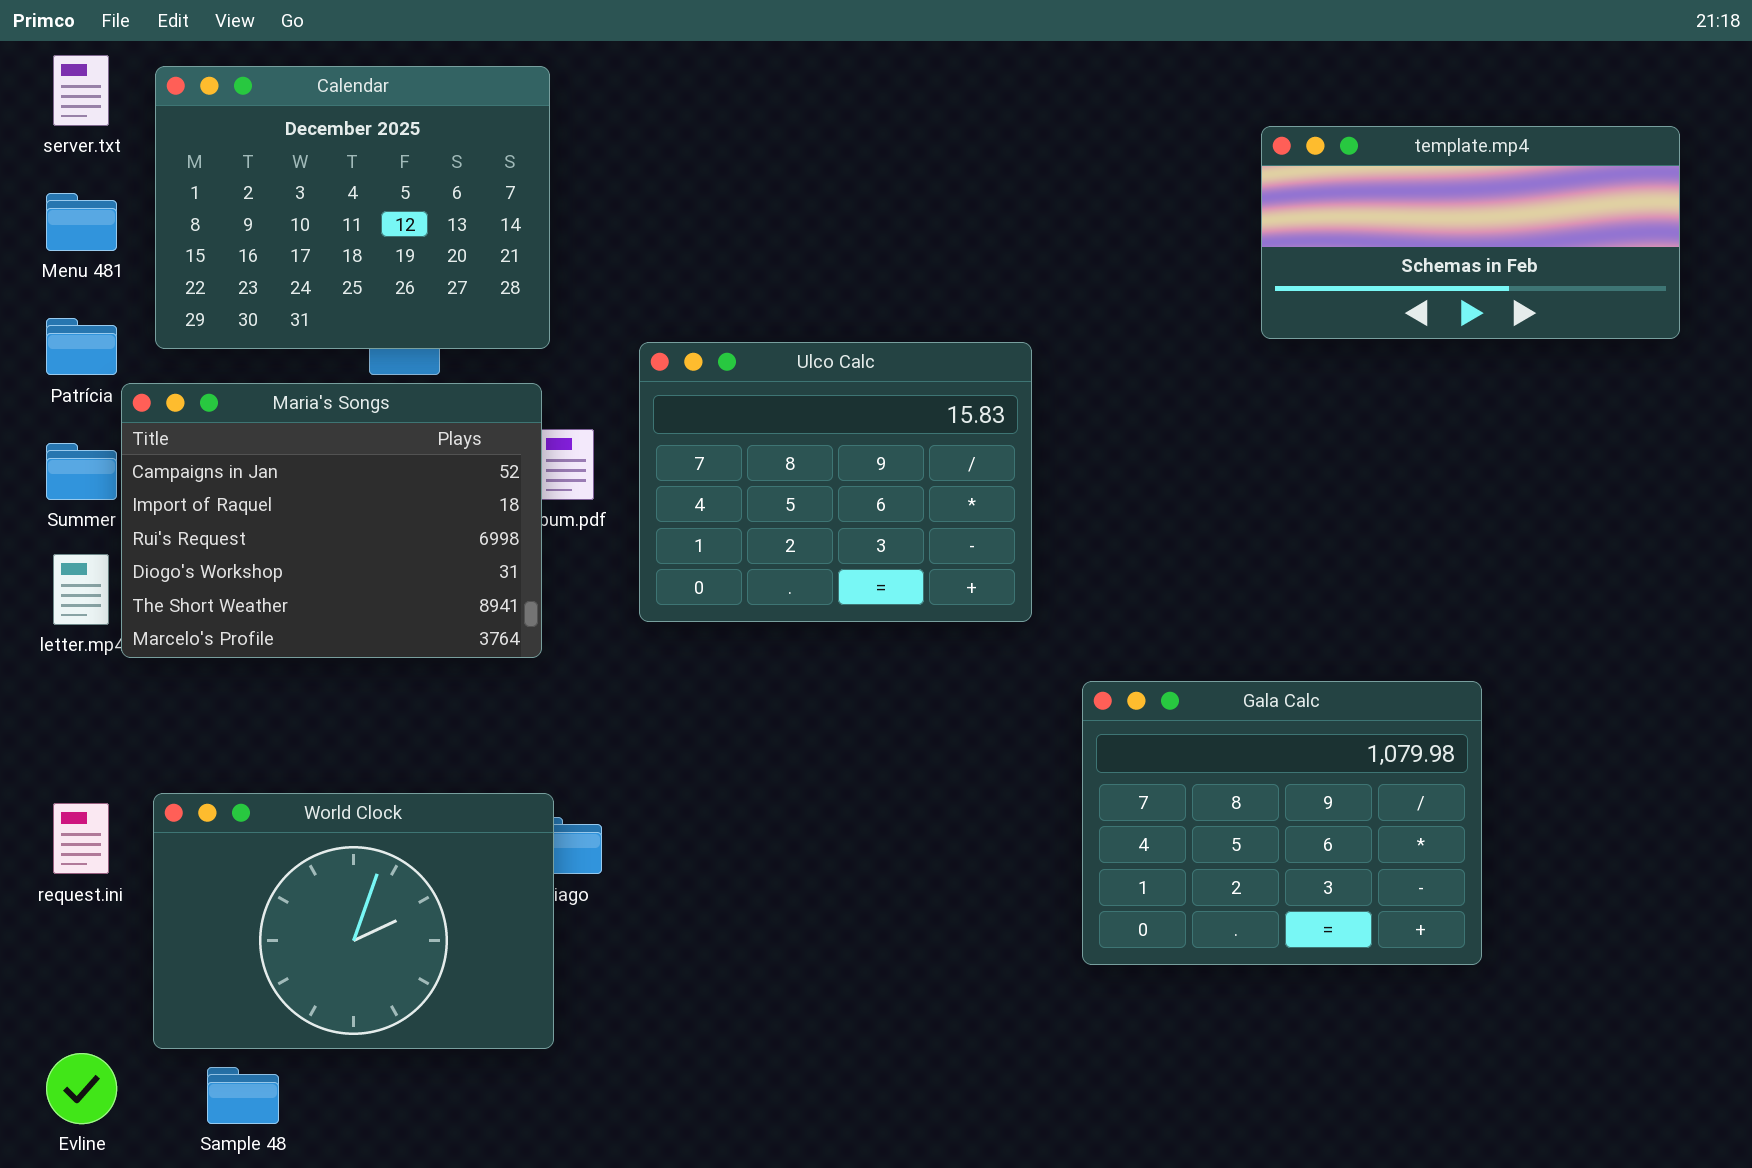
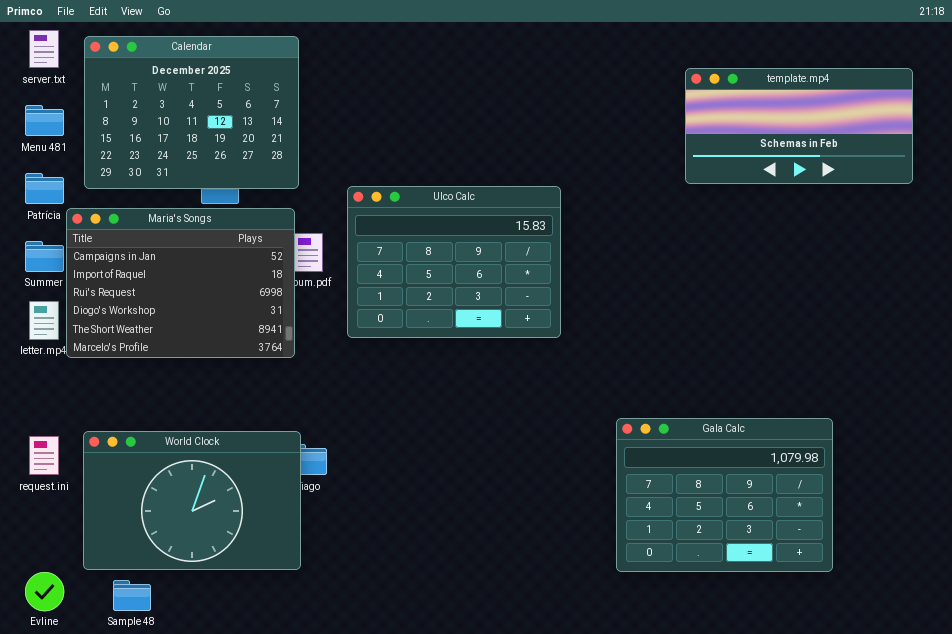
Gala Calc: [1082,681,1482,965] -> [616,418,833,572], moved

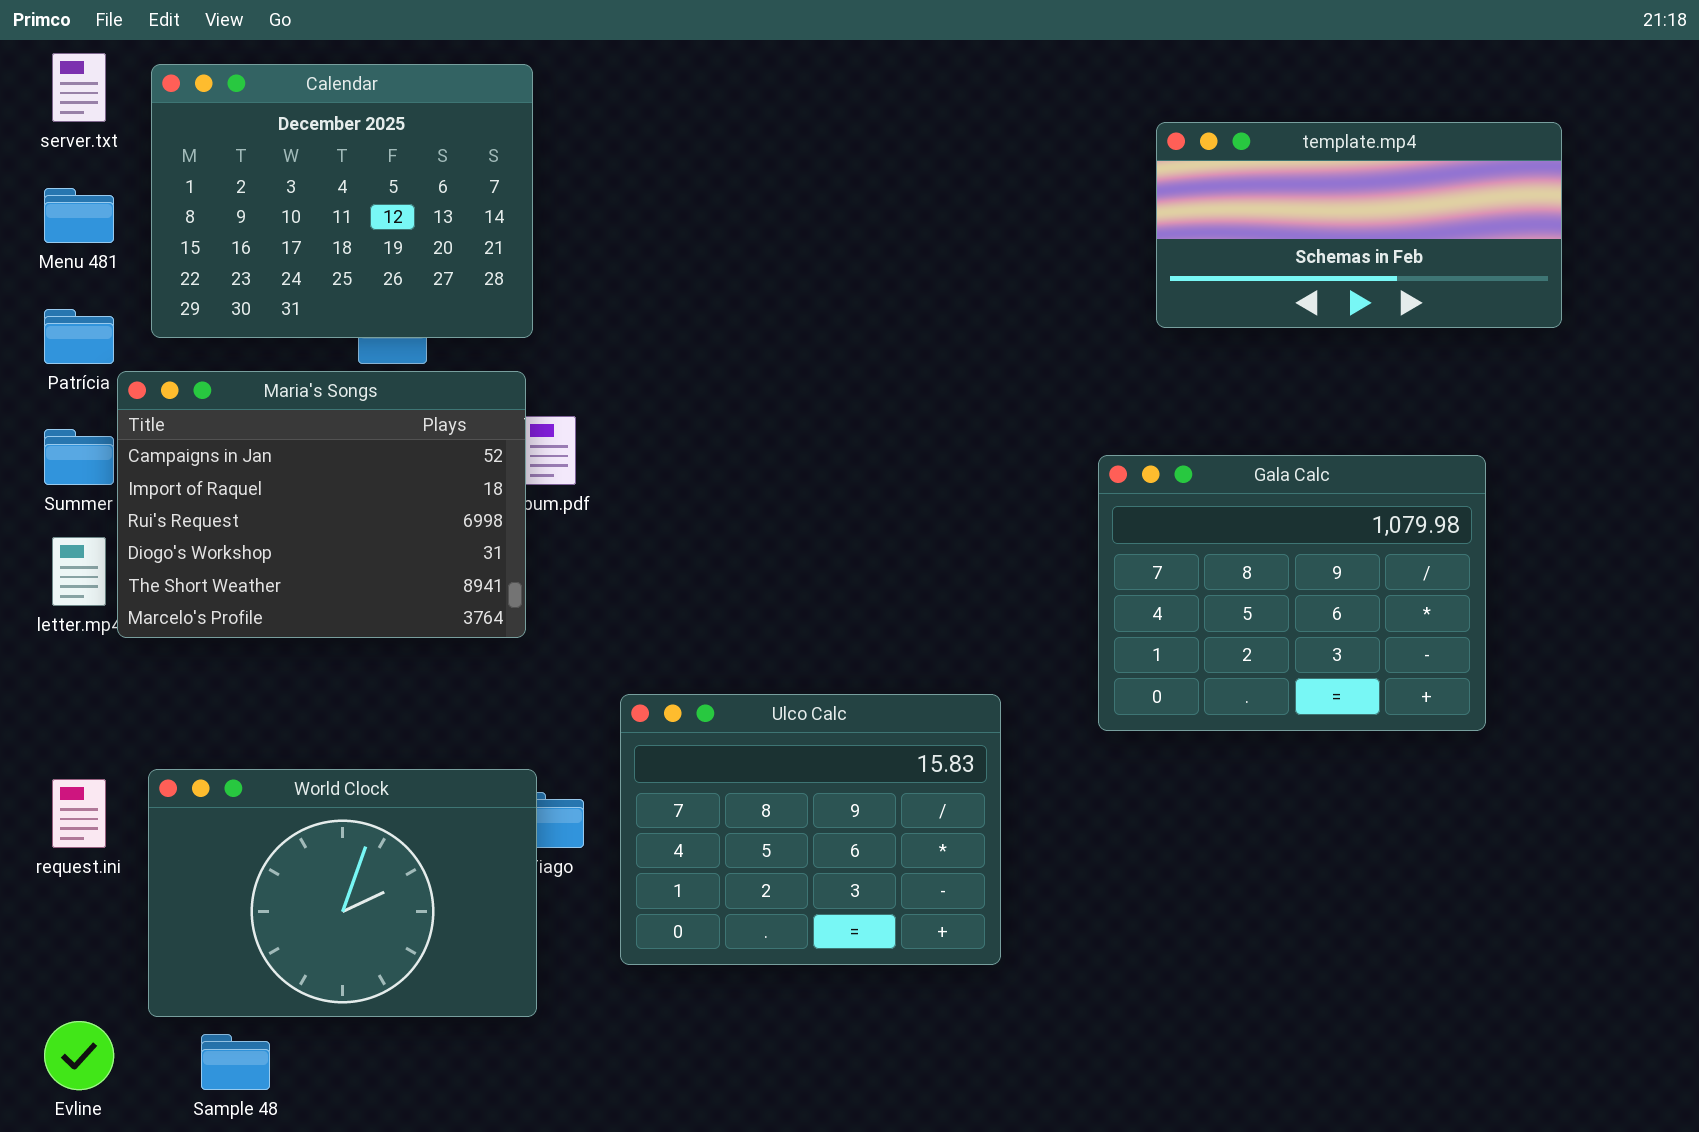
template.mp4: [685,68,913,184] -> [1156,122,1562,328], moved
Ulco Calc: [347,186,561,338] -> [620,694,1001,965], moved
Gala Calc: [616,418,833,572] -> [1098,455,1486,731], moved

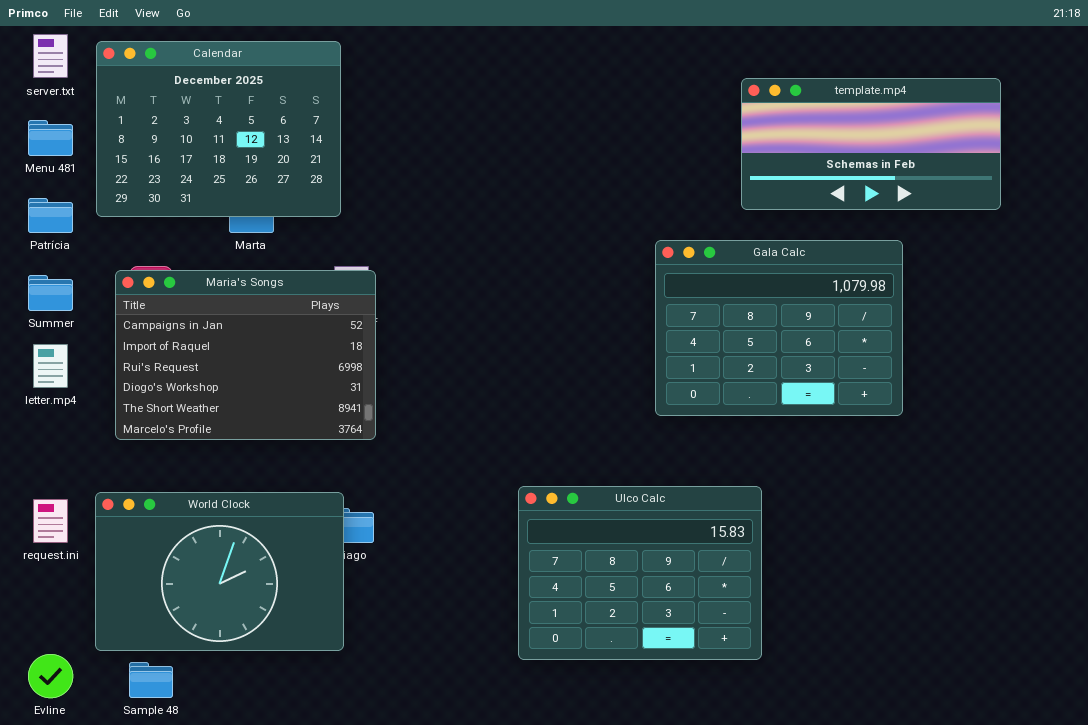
Maria's Songs: [117,371,526,638] -> [115,270,376,440], moved
Gala Calc: [1098,455,1486,731] -> [655,240,903,416], moved
Ulco Calc: [620,694,1001,965] -> [518,486,762,660], moved

